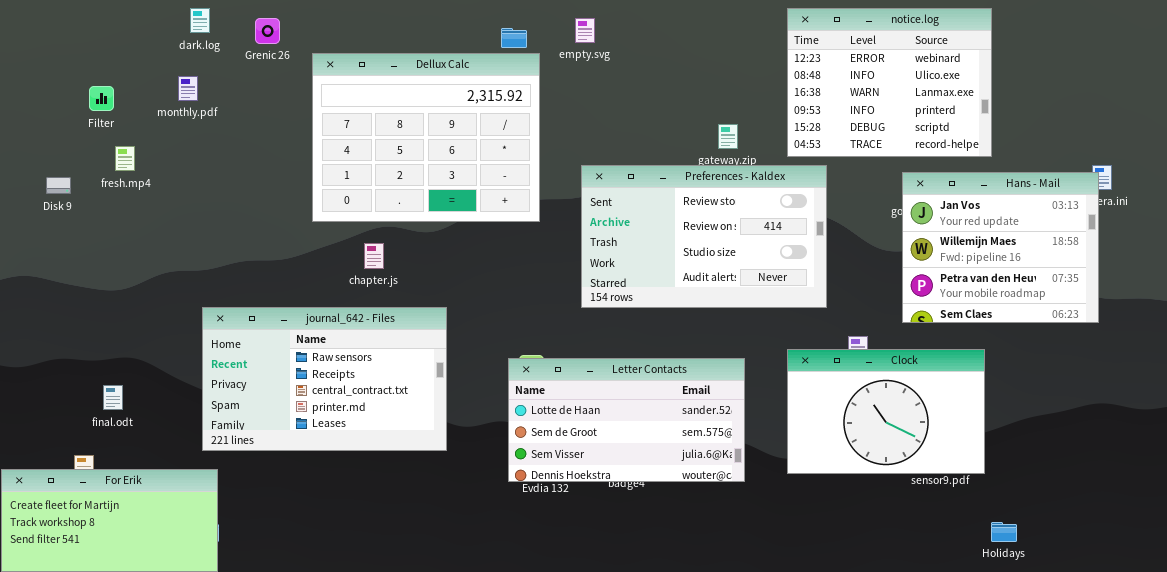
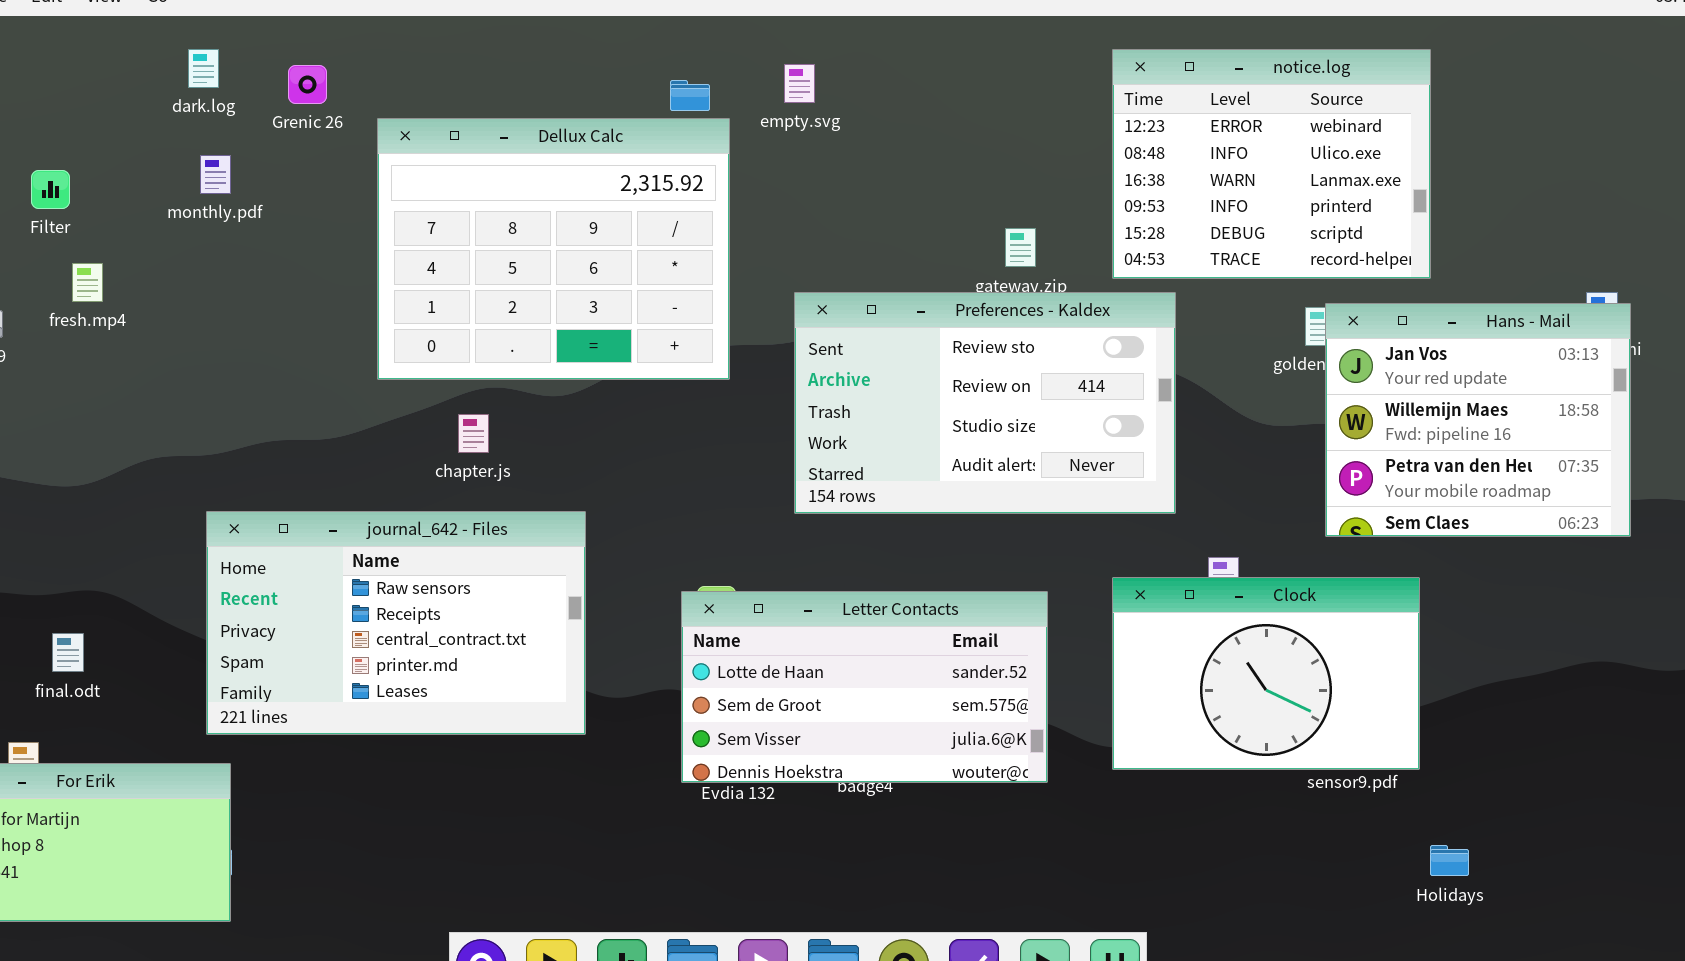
monthly.pdf: [178,76,198,101] -> [200,155,231,194], moved
Hans - Mail: [902,172,1099,323] -> [1325,303,1631,537], moved

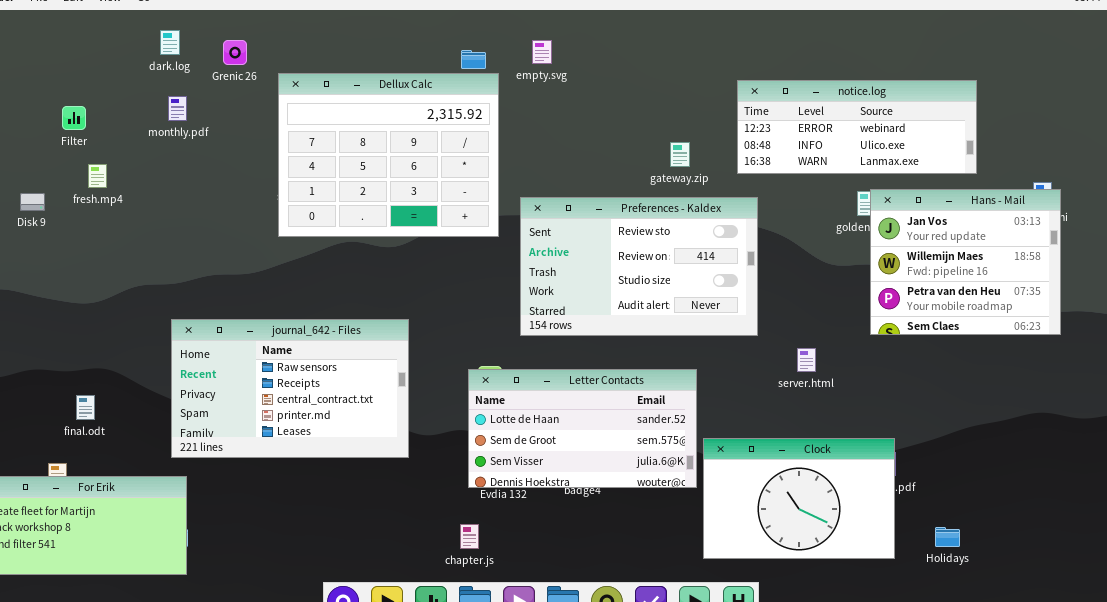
notice.log: [1112,49,1431,279] -> [737,80,977,174], resized
Preferences - Kaldex: [794,292,1176,514] -> [520,197,758,336], moved
chapter.js: [458,414,489,453] -> [460,524,479,549], moved
Clock: [1112,577,1420,770] -> [703,438,895,559], moved

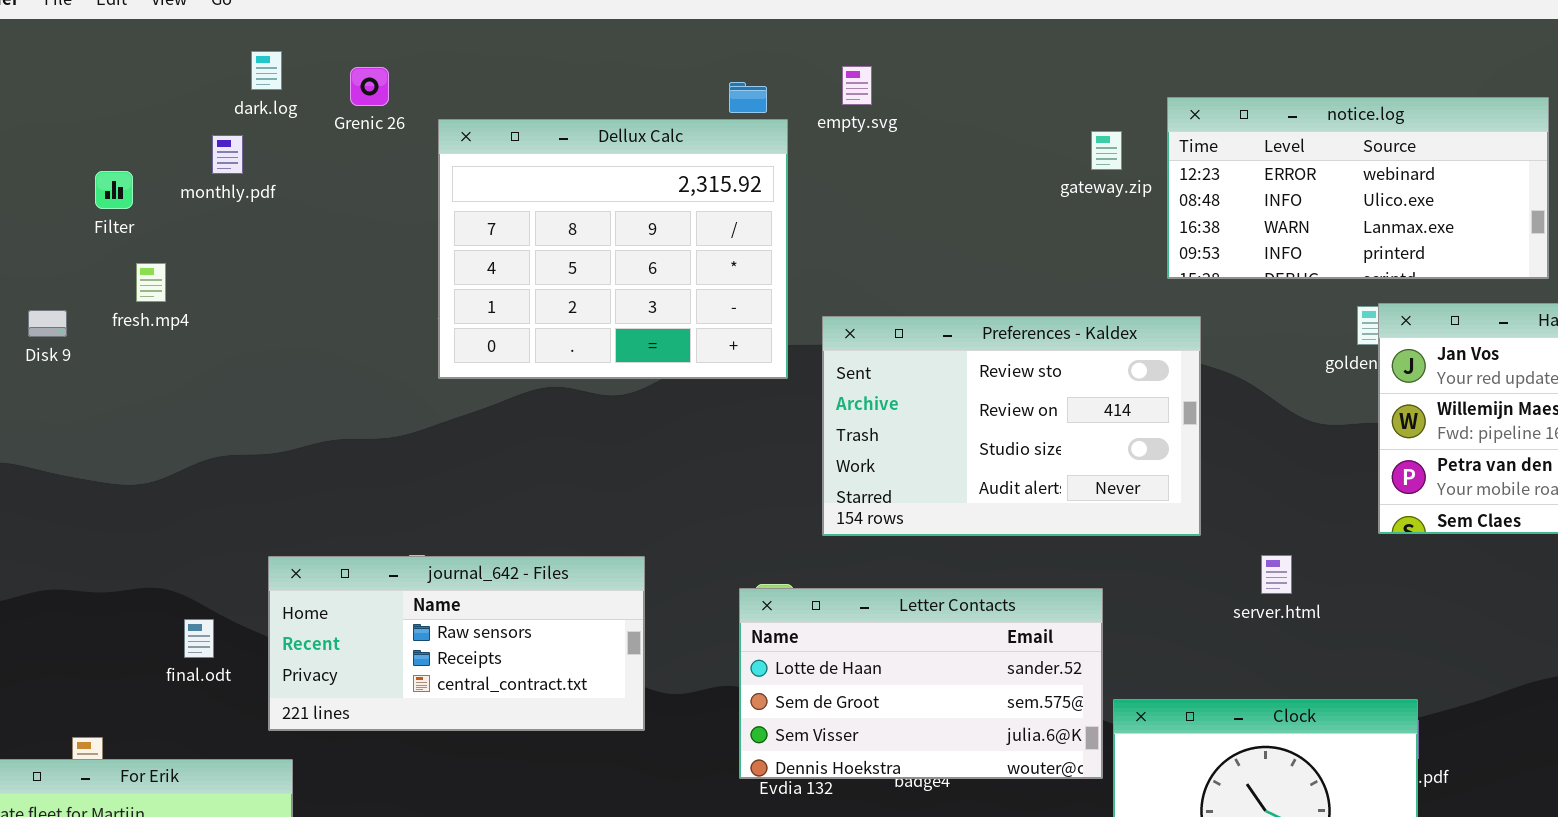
notice.log: [737,80,977,174] -> [1167,97,1549,279], resized
monthly.pdf: [168,96,187,121] -> [212,135,243,174], moved
gateway.zip: [670,142,690,167] -> [1091,131,1122,170], moved
journal_642 - Files: [171,319,409,458] -> [268,556,645,731], resized
final.odt: [76,395,95,420] -> [184,619,214,658], moved

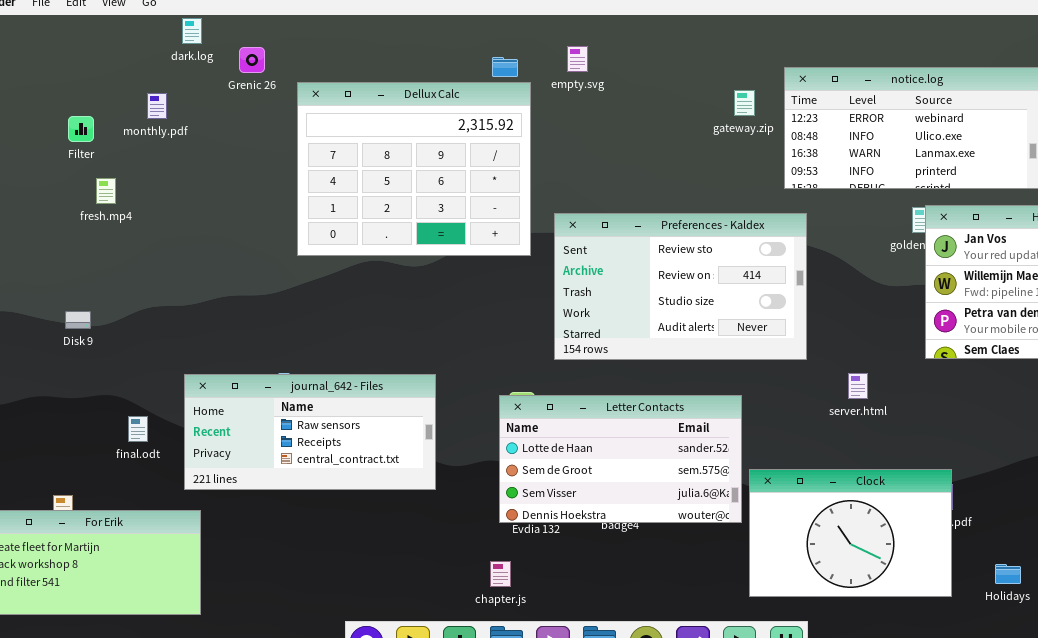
dark.log: [251,51,282,90] -> [182,18,202,44], moved
Disk 9: [28,310,67,337] -> [65,311,91,329], moved

